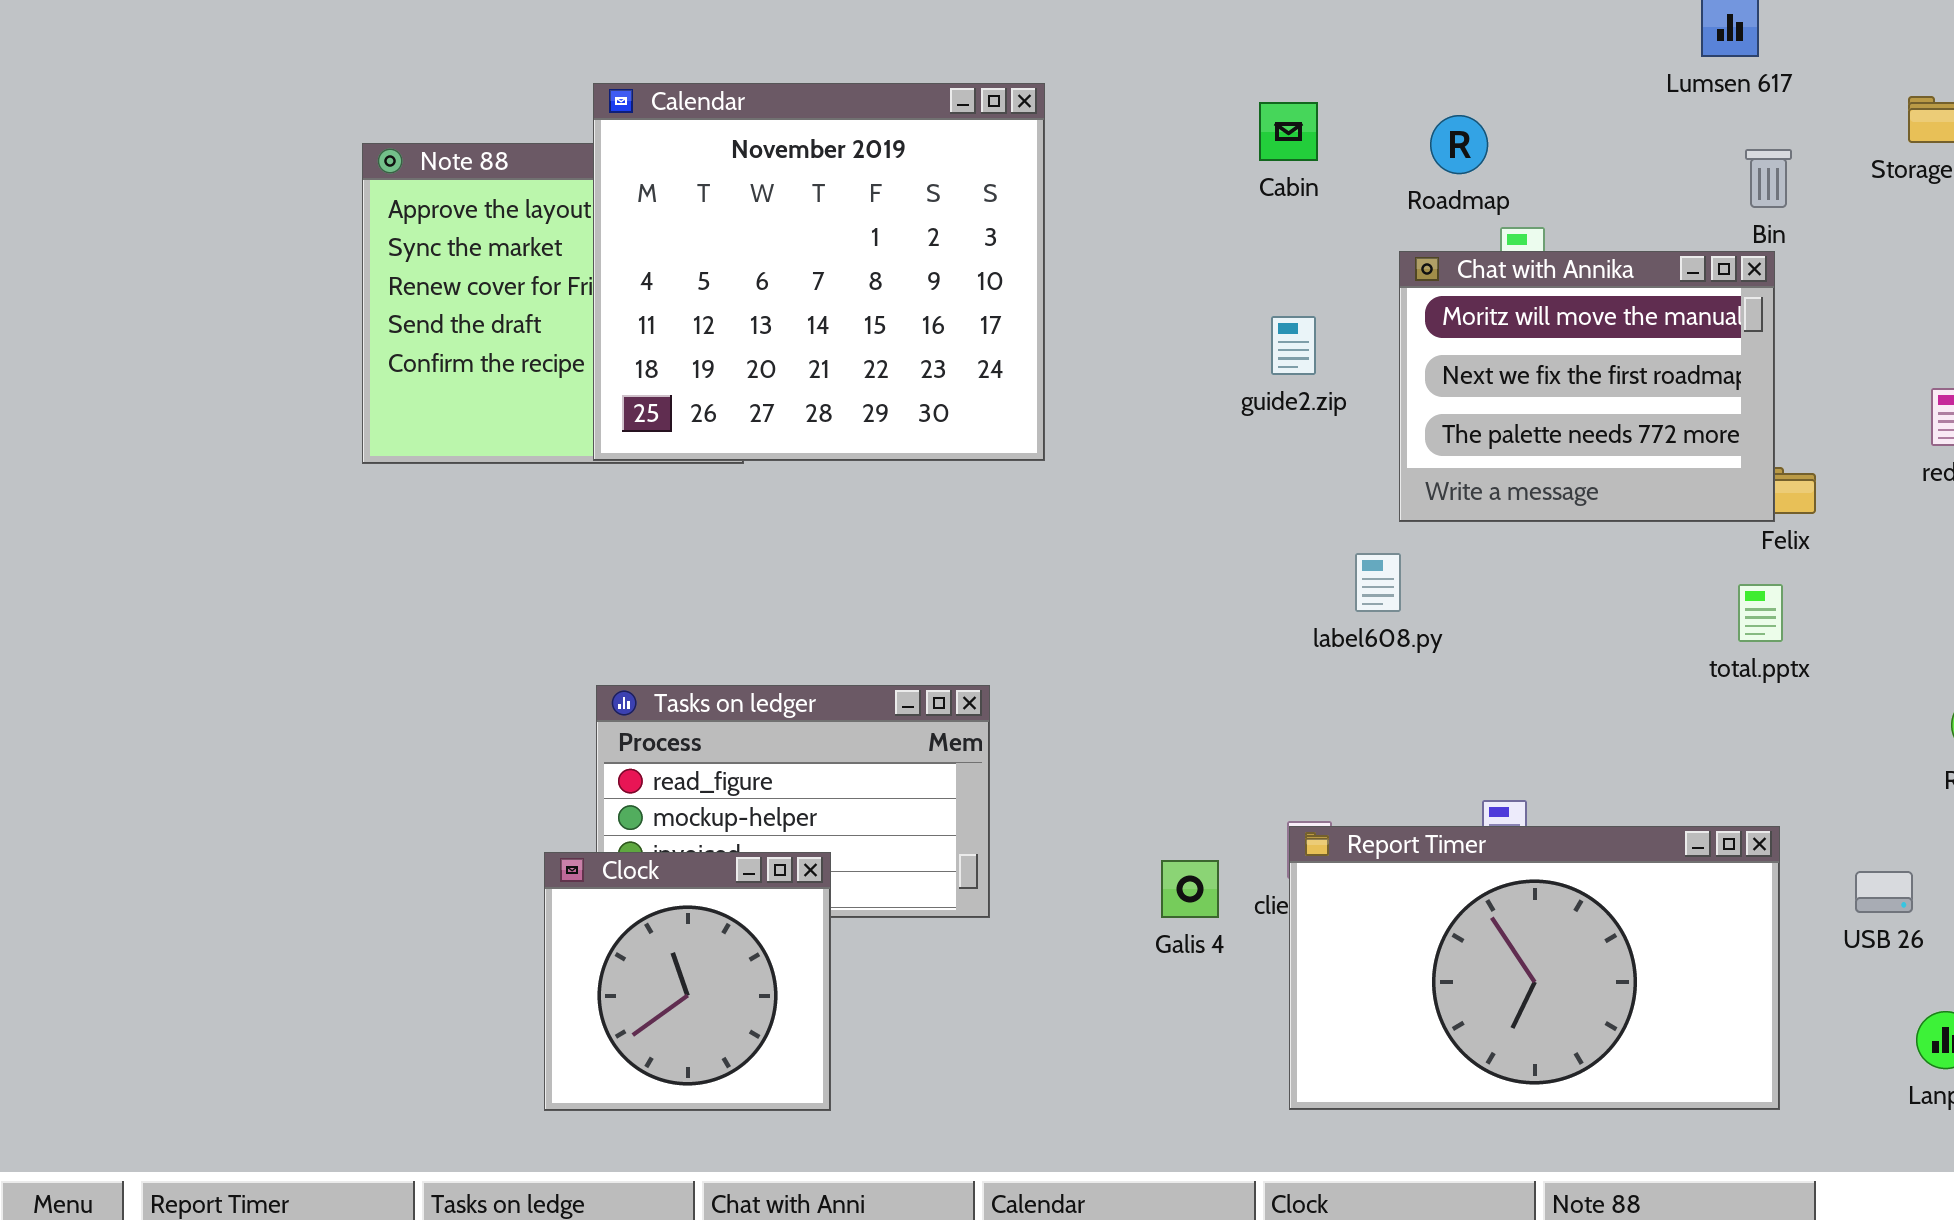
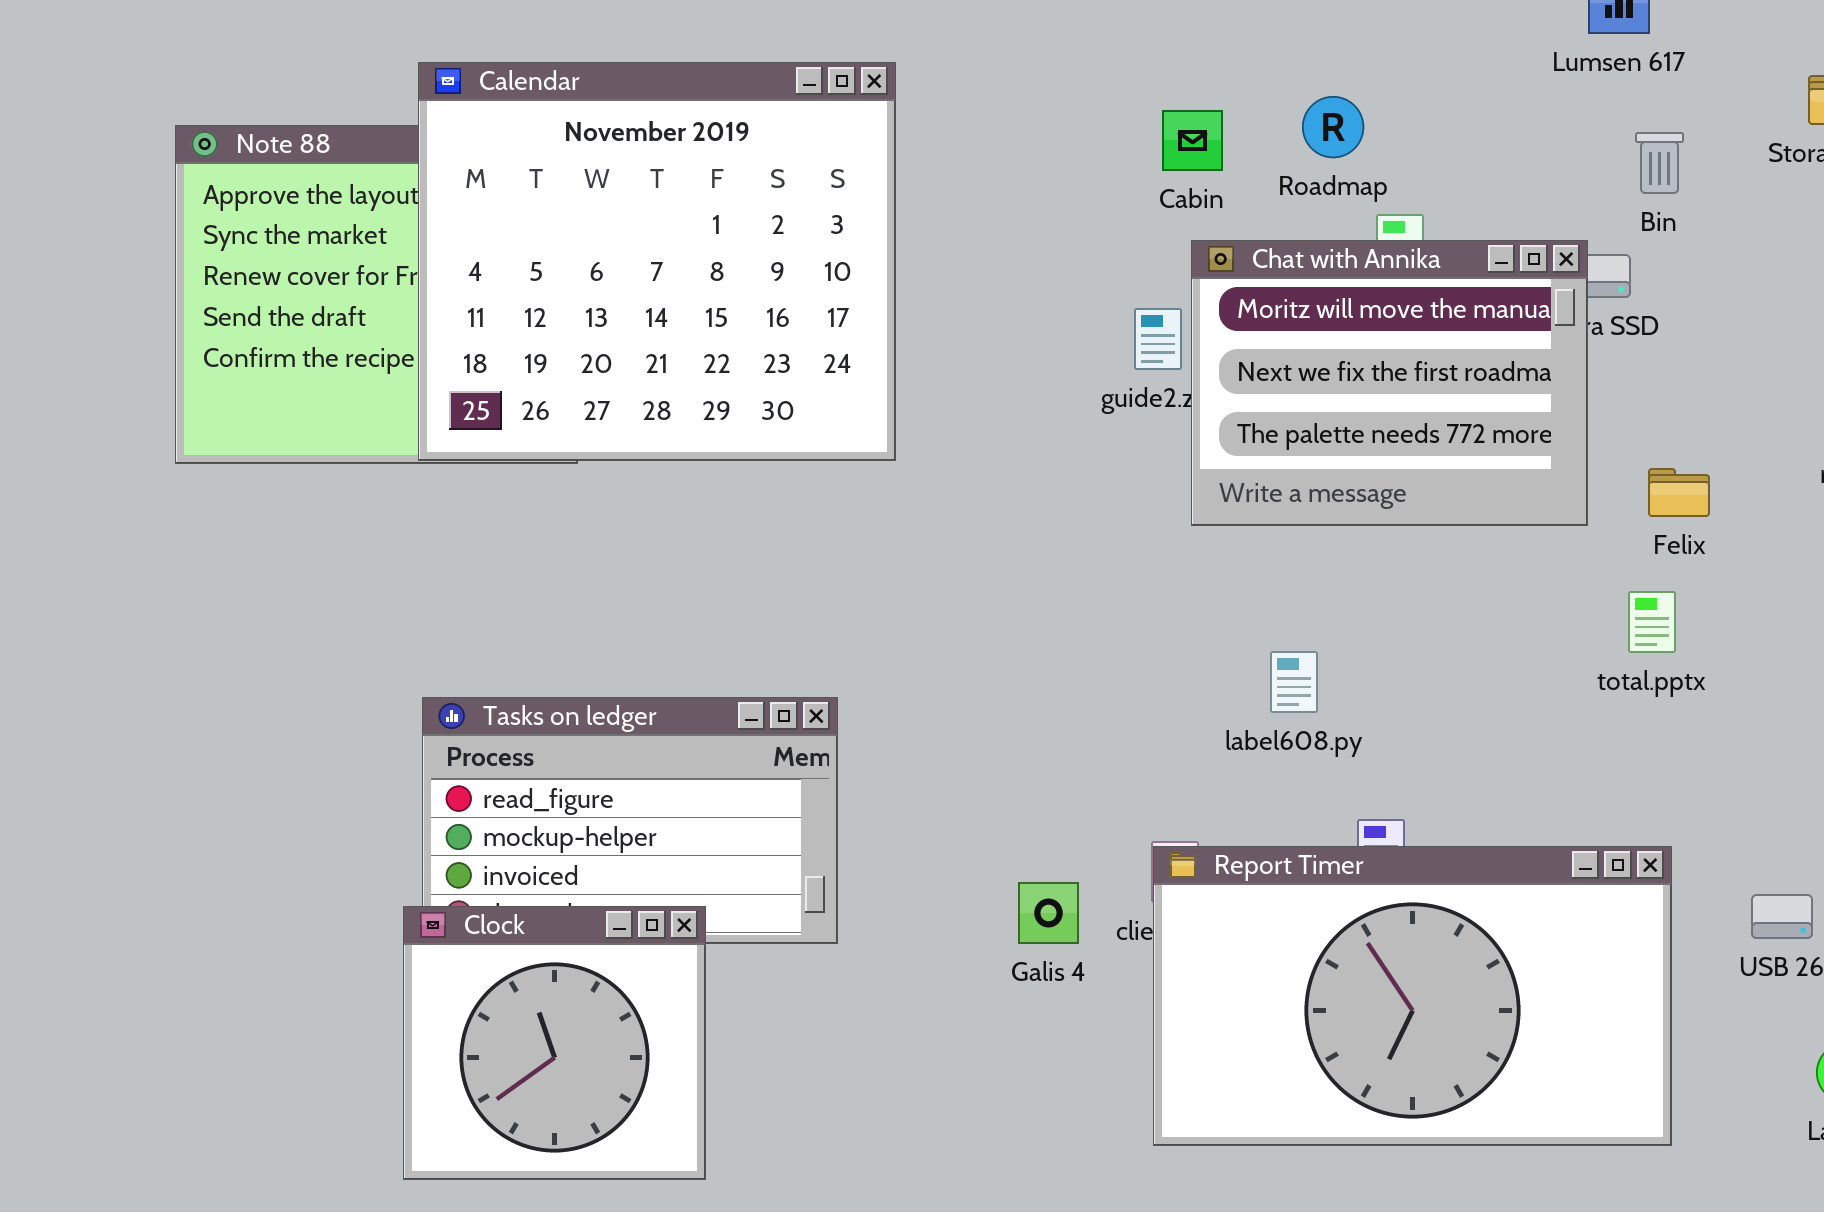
Cabin: [1259,102,1318,161] -> [1162,110,1223,171], moved
Chat with Annika: [1399,251,1775,522] -> [1191,240,1588,526], moved
label608.py: [1355,553,1401,612] -> [1270,651,1318,713], moved
Clock: [544,852,831,1111] -> [403,906,706,1180], moved

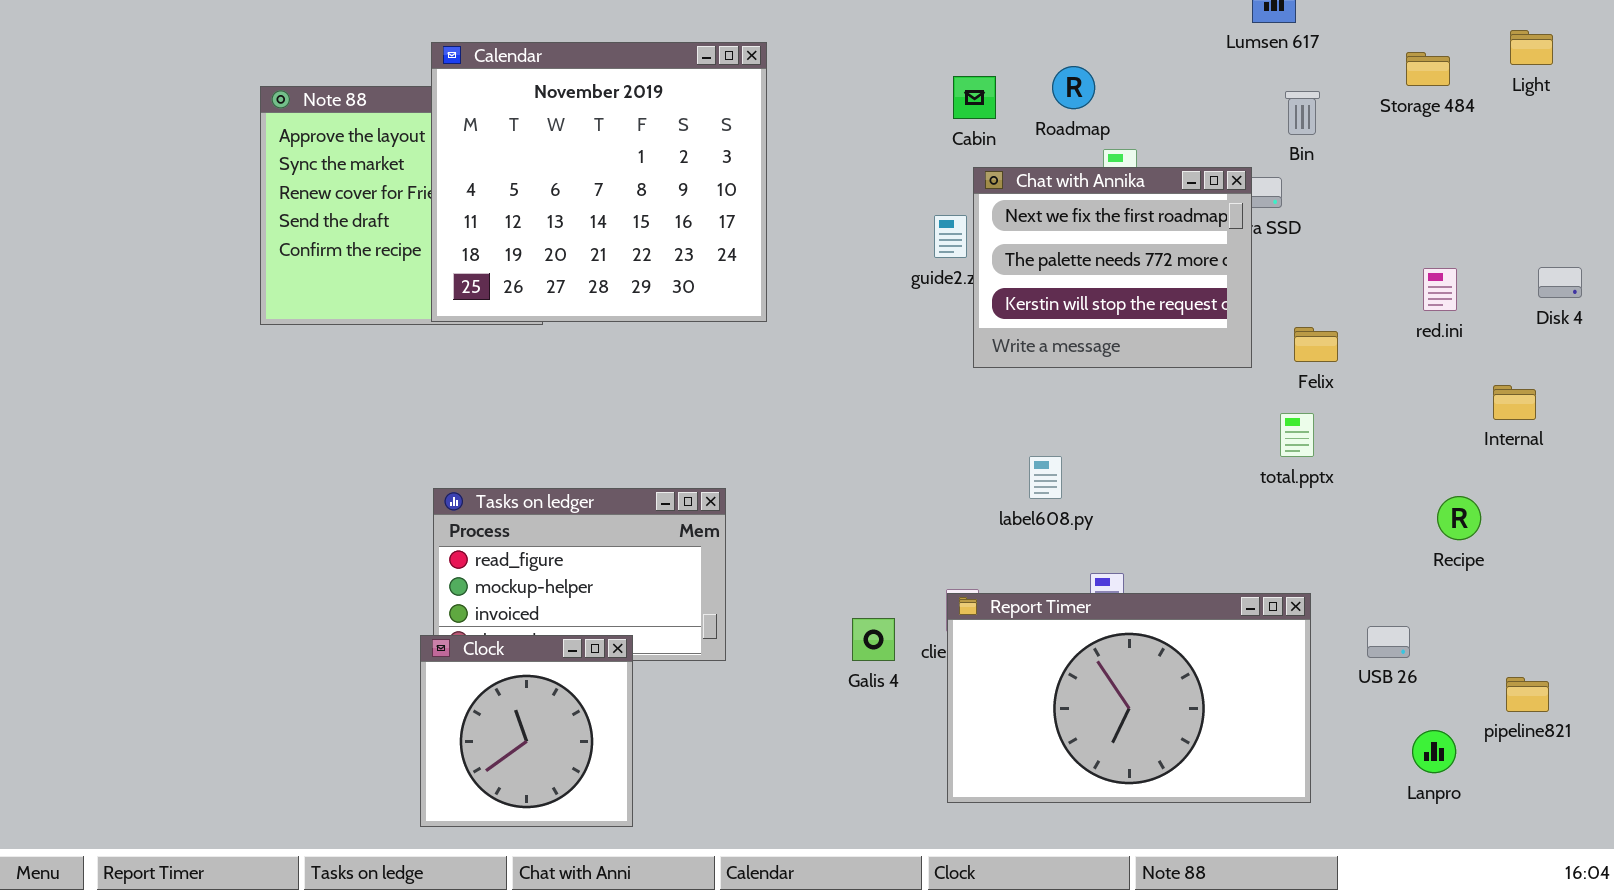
Chat with Annika: [1191,240,1588,526] -> [973,167,1252,368], scrolled down 1 row

